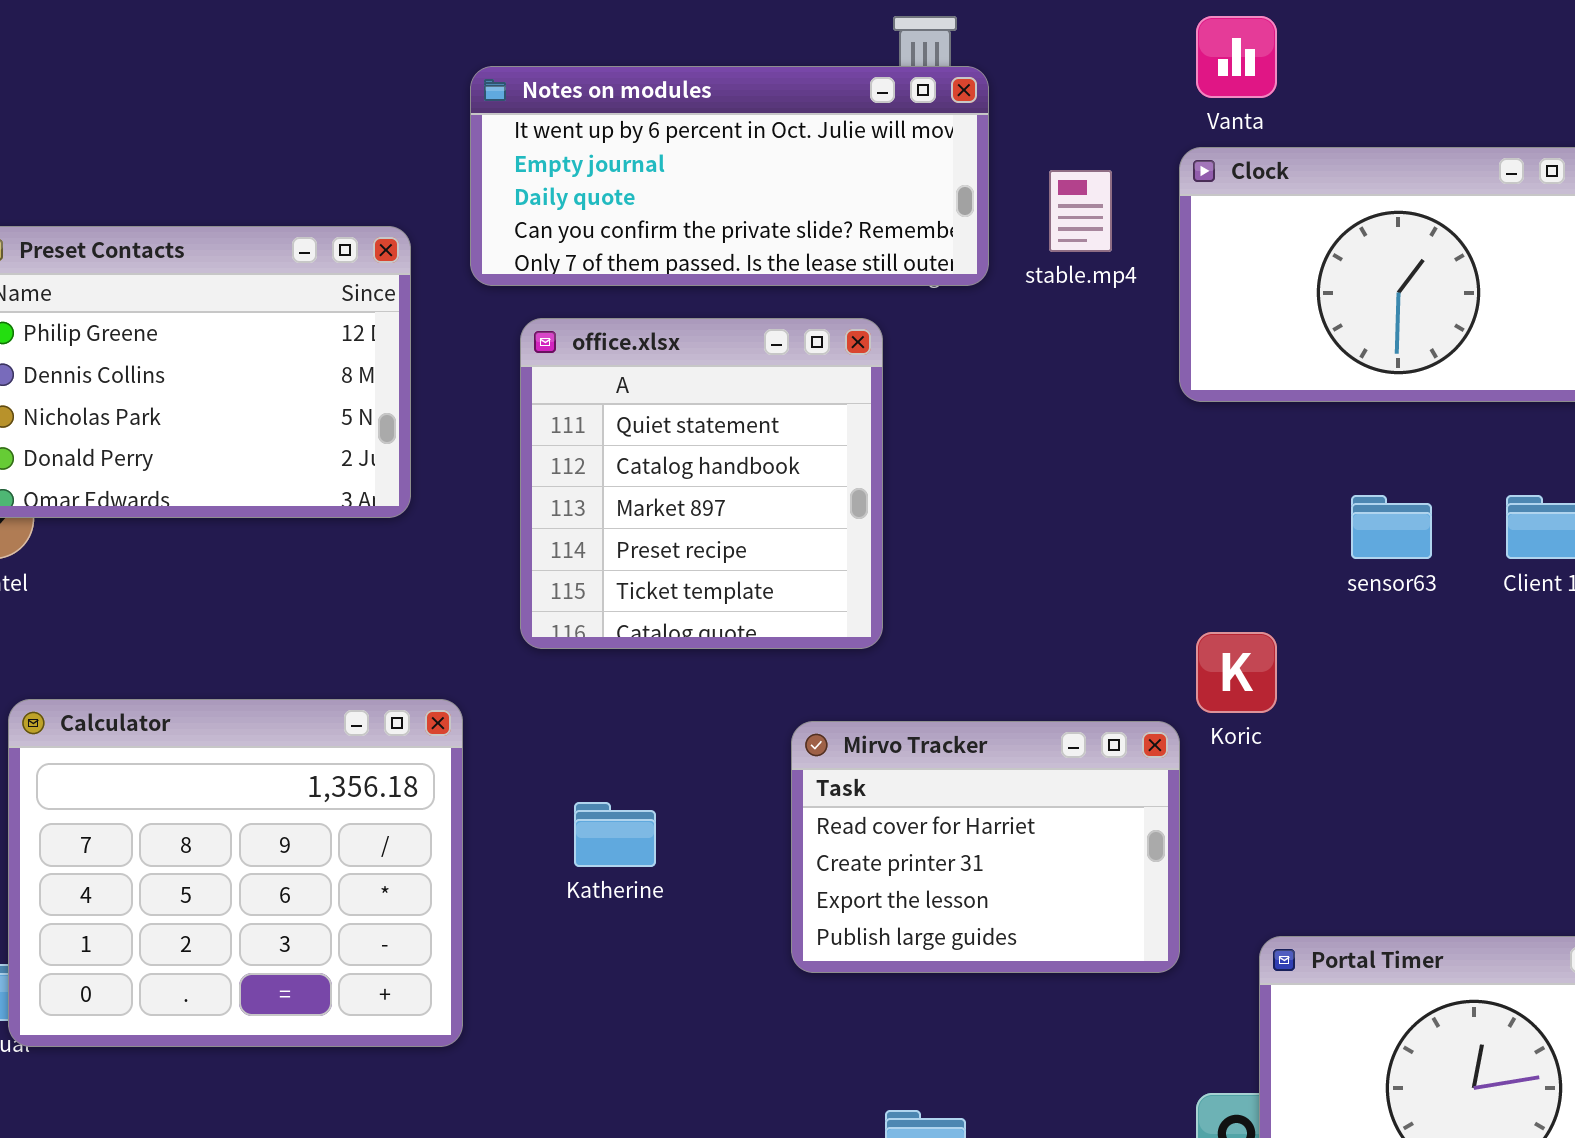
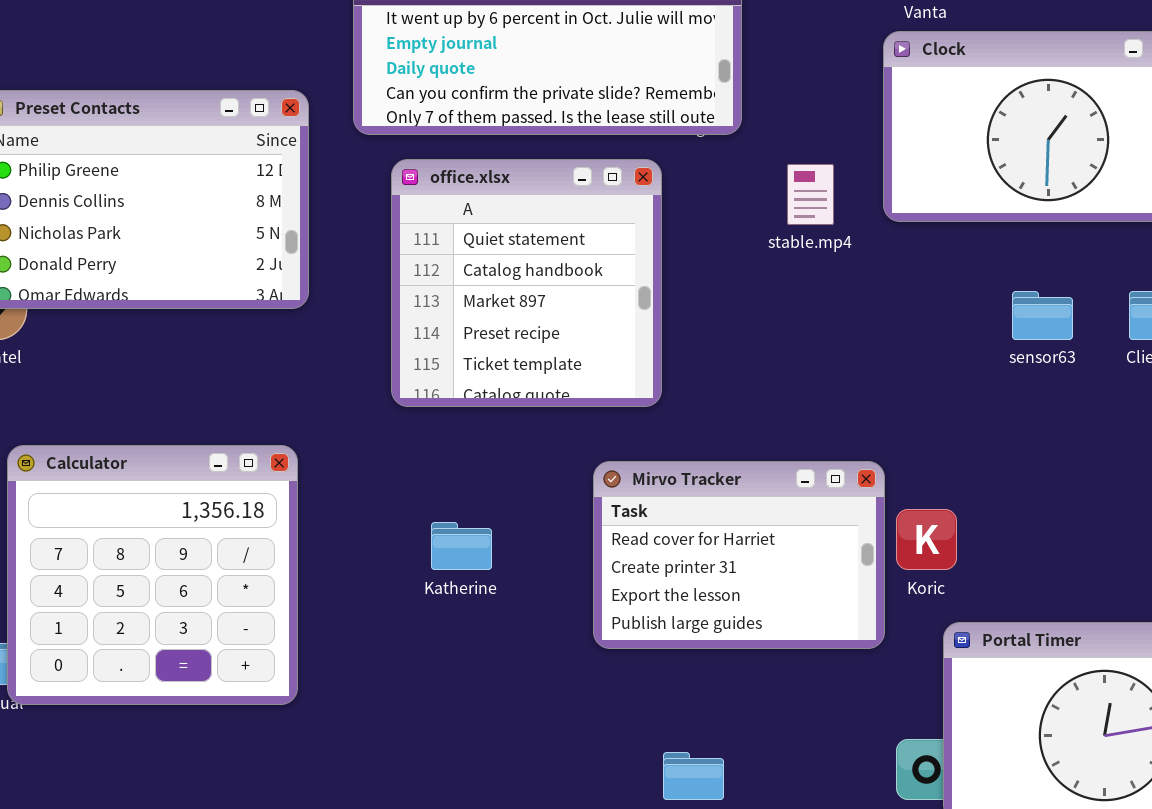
stable.mp4: [1049,170,1112,252] -> [787,164,834,225], moved
Koric: [1196,632,1277,713] -> [896,509,957,570], moved
Calculator: [8,699,463,1047] -> [7,445,298,705], resized

